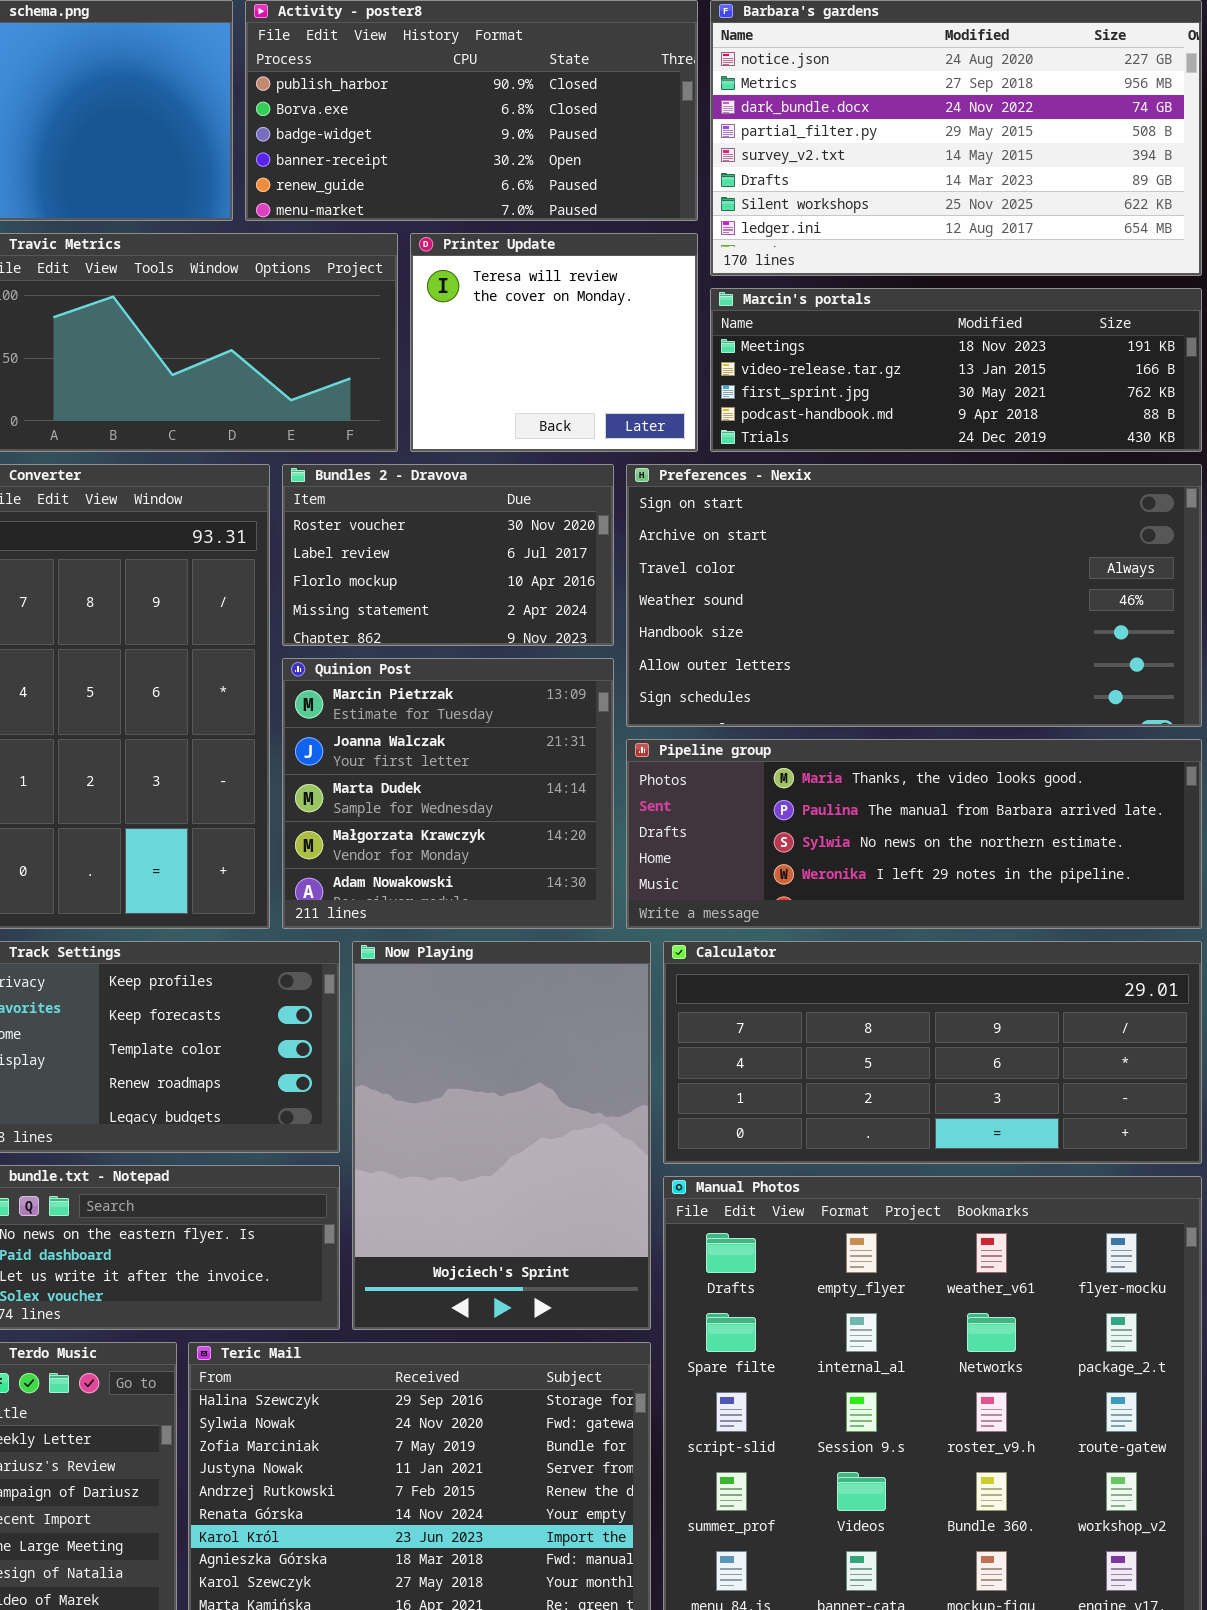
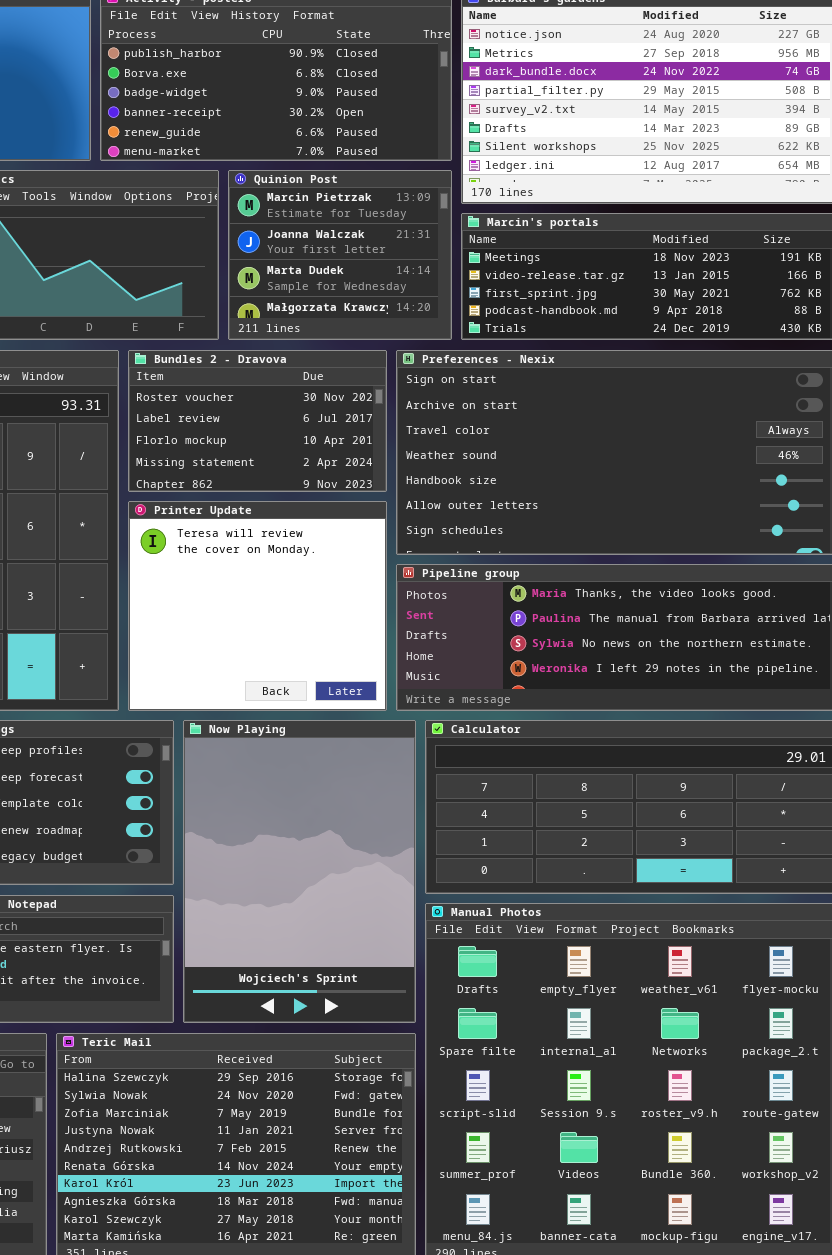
Printer Update: [410,233,698,452] -> [128,501,387,711], moved, resized
Quinion Post: [282,658,614,929] -> [228,170,452,340], moved, resized

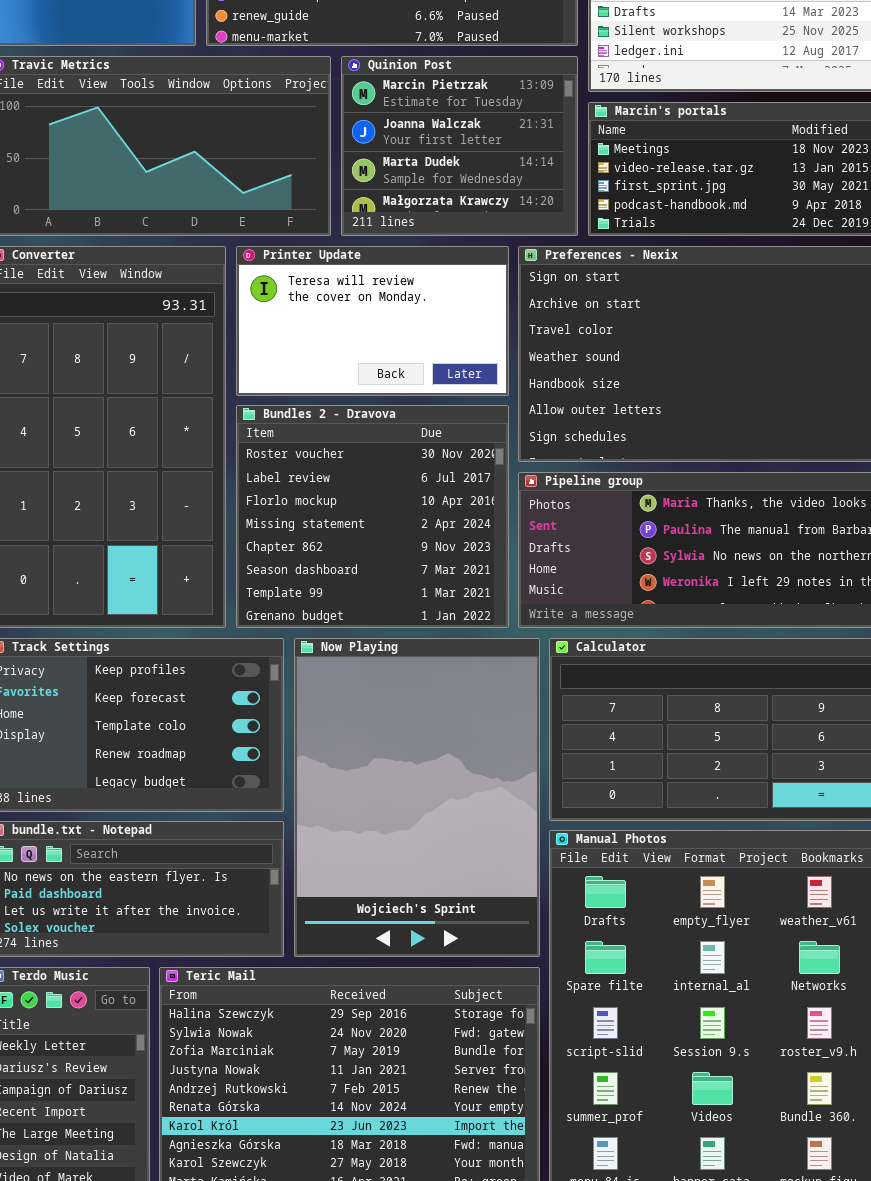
Bundles 2 - Dravova: [128,350,387,492] -> [236,405,509,628], moved, resized
Printer Update: [128,501,387,711] -> [236,246,509,396], moved, resized

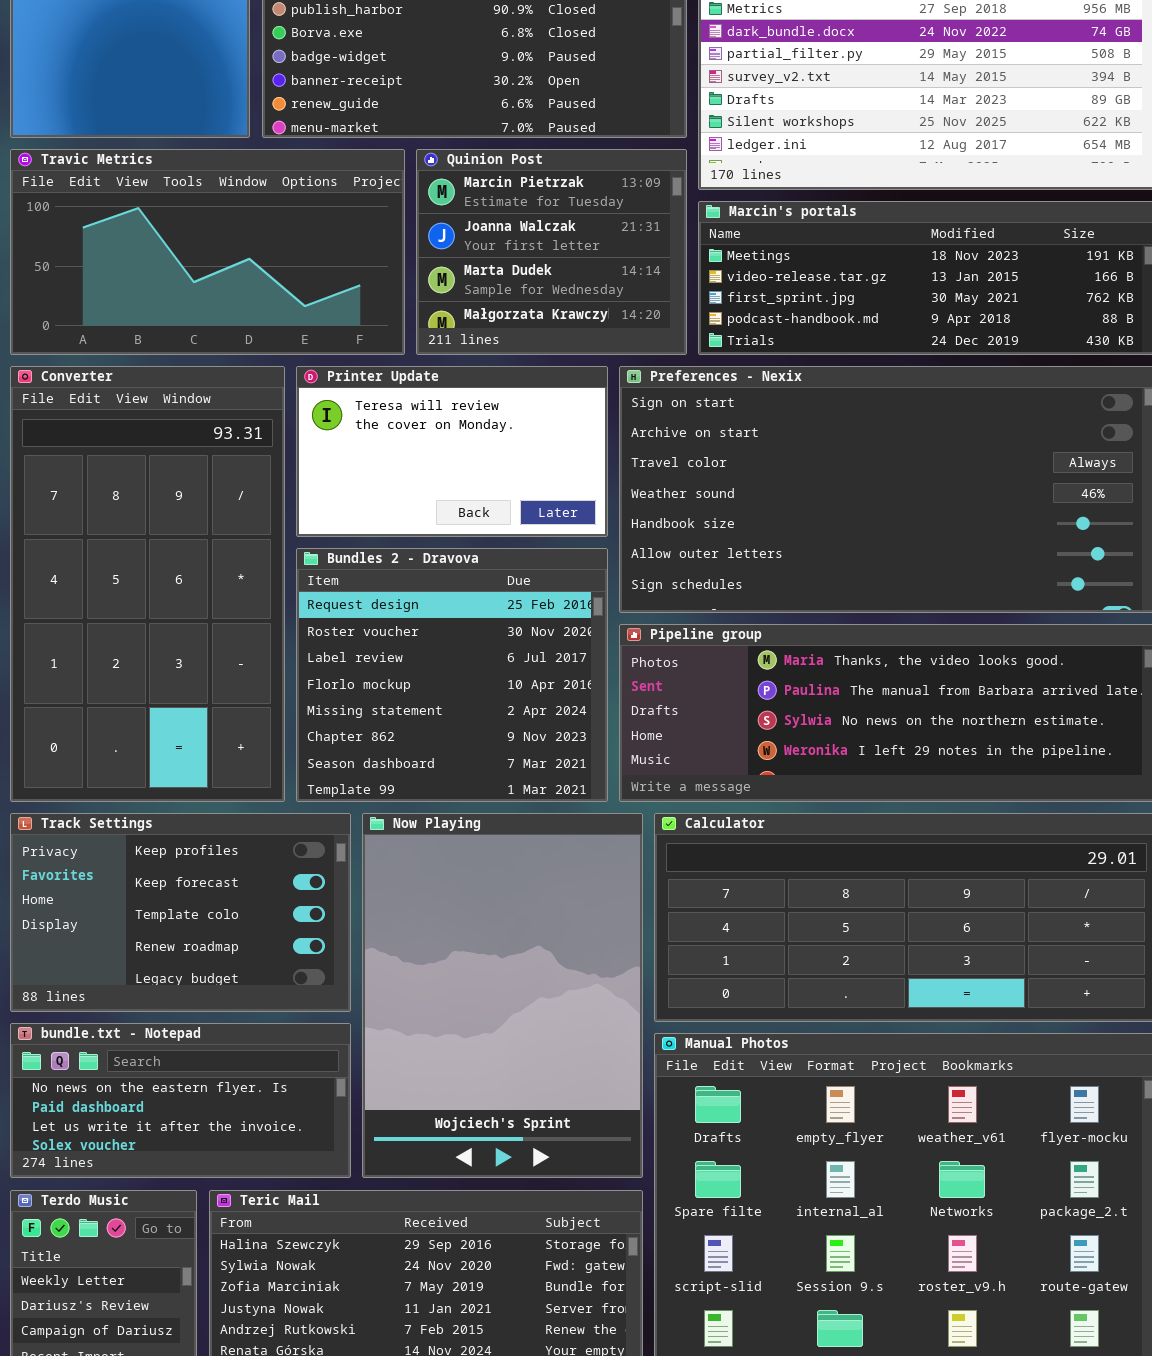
Bundles 2 - Dravova: [236,405,509,628] -> [296,548,608,802], scrolled up 1 row

